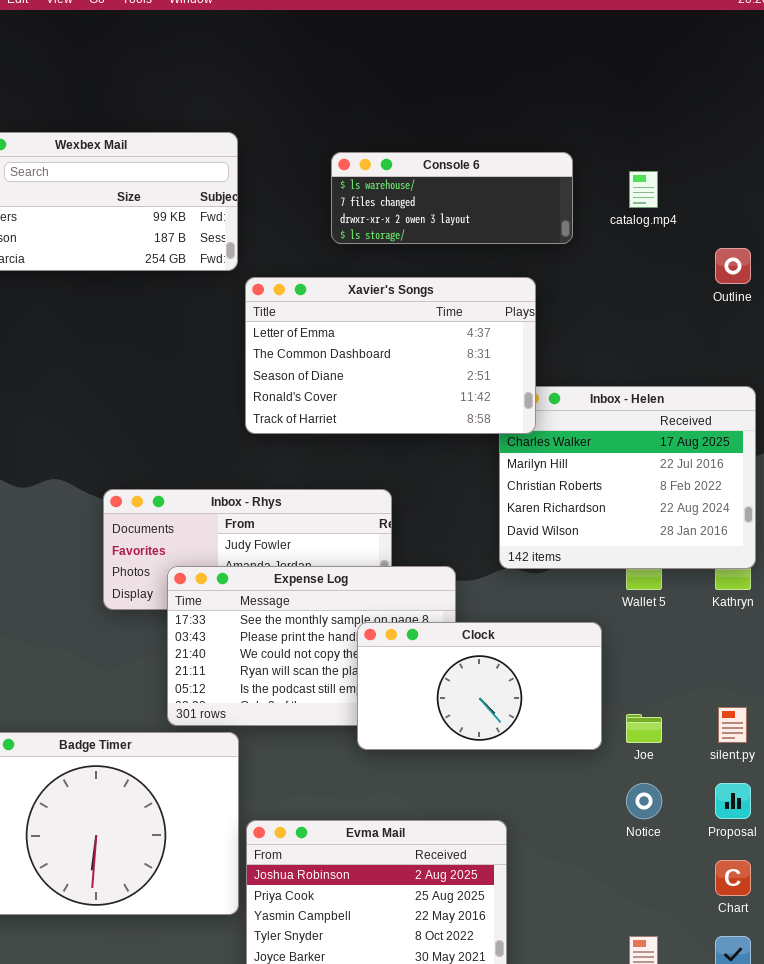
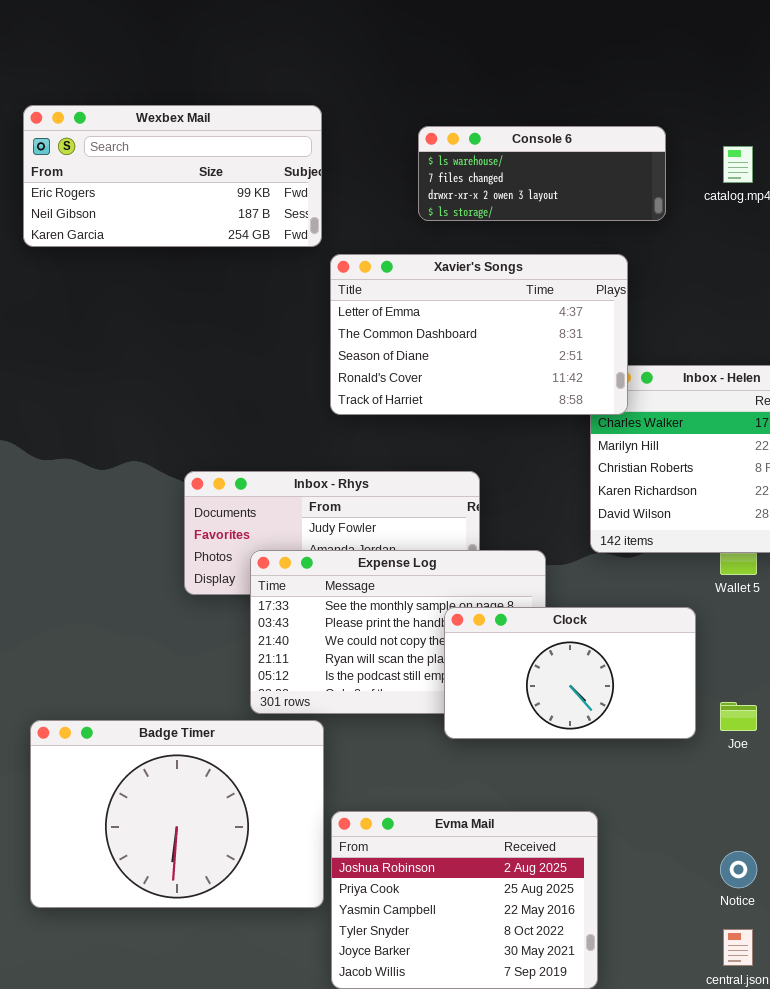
Notice: [626,783,662,819] -> [720,851,757,888], moved

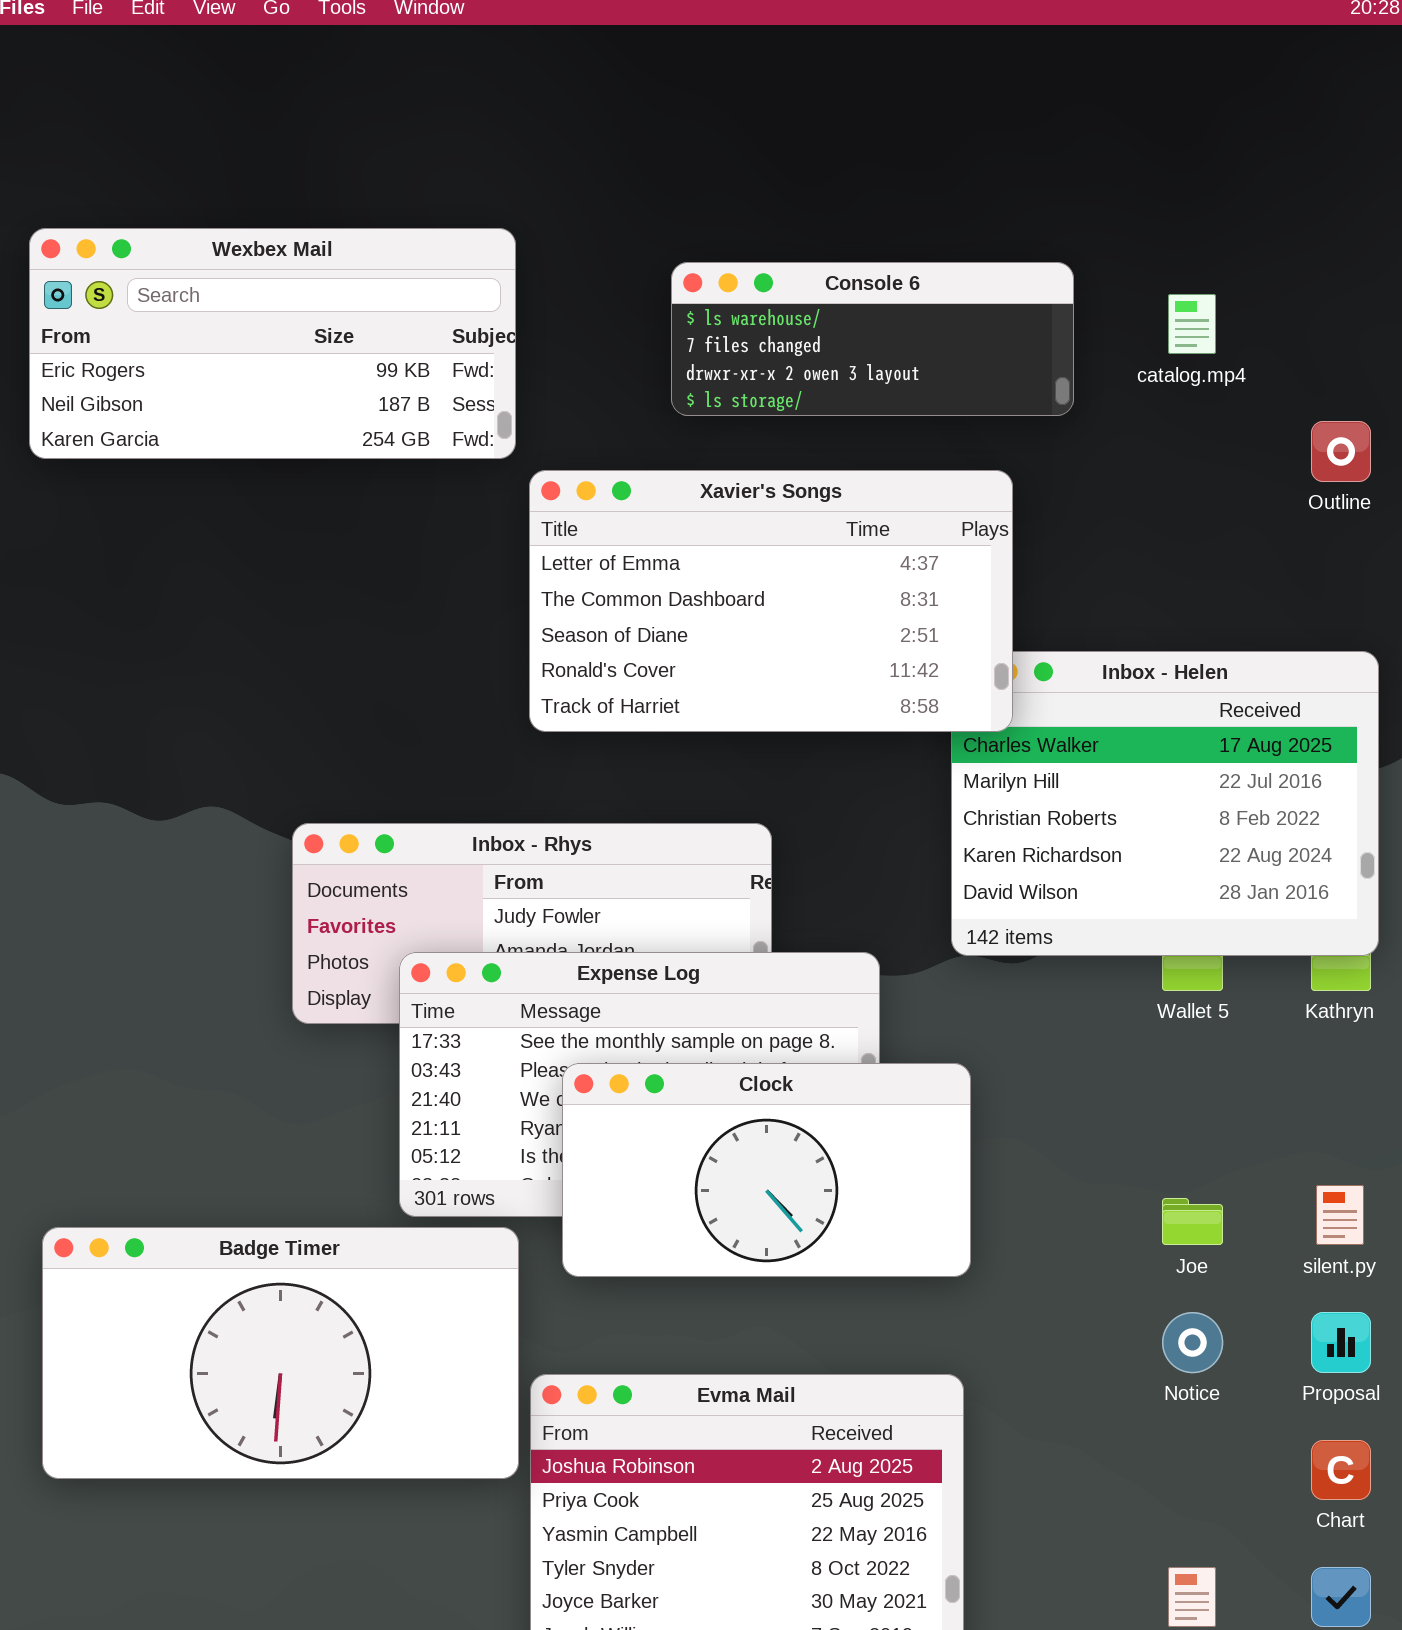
Clock: [444,607,696,739] -> [562,1063,971,1277], moved
Badge Timer: [30,720,324,908] -> [42,1227,519,1479], resized
Notice: [720,851,757,888] -> [1162,1312,1223,1373], moved

